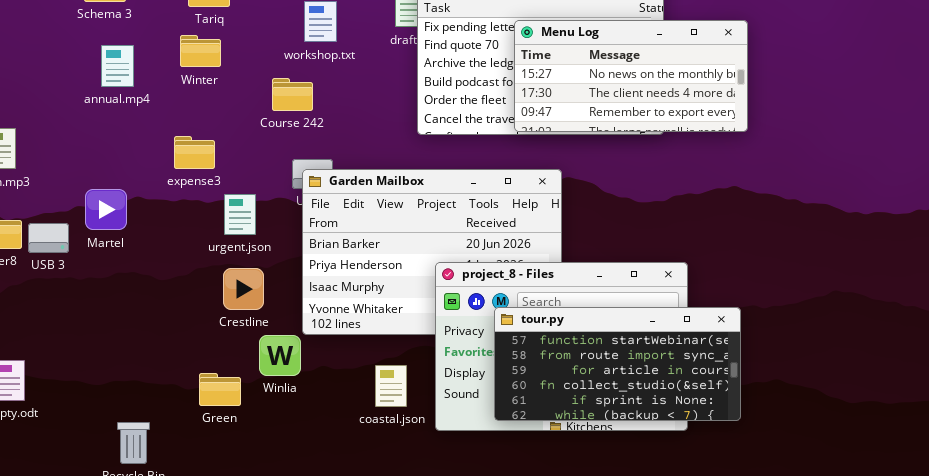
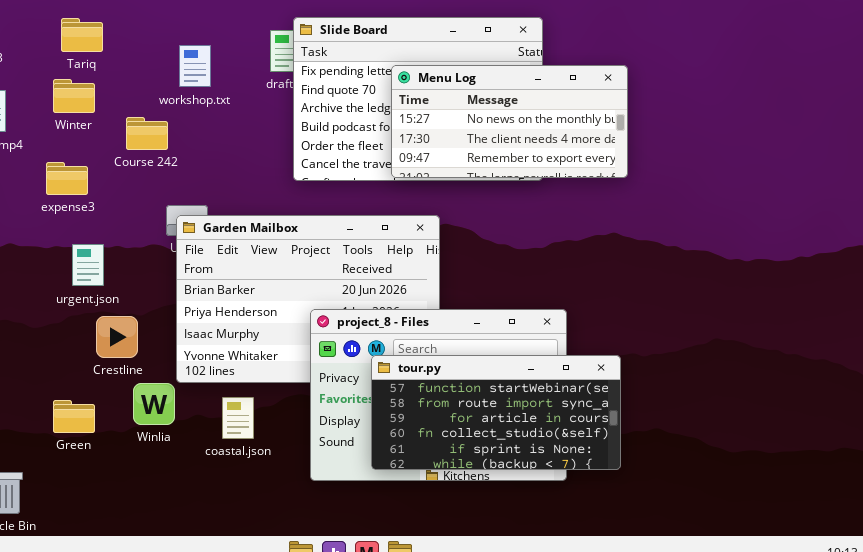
Course 242: [272,78,313,111] -> [126,117,168,150], moved
expense3: [174,136,215,169] -> [46,162,88,195], moved
urgent.json: [224,194,256,235] -> [72,244,104,286], moved
coastal.json: [375,365,407,407] -> [222,397,254,439], moved
Green: [199,373,241,406] -> [53,400,95,433], moved

